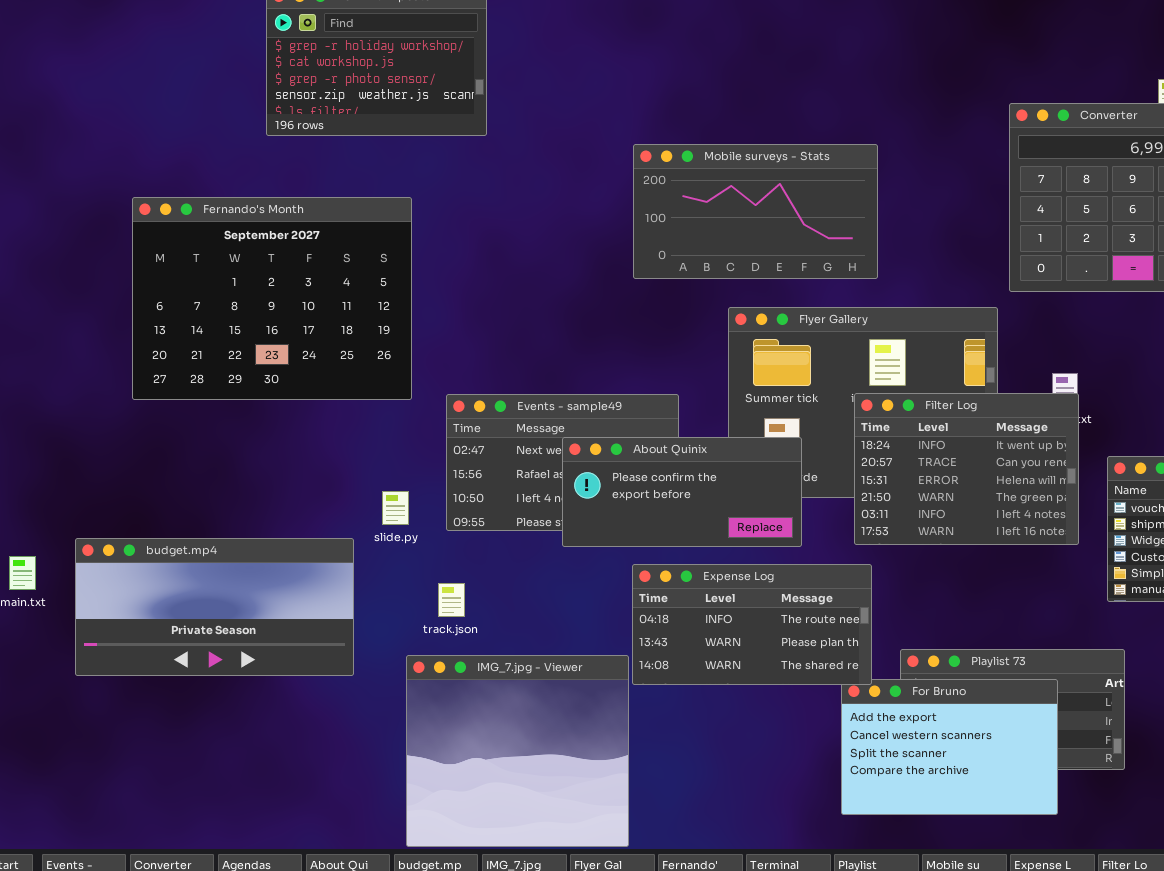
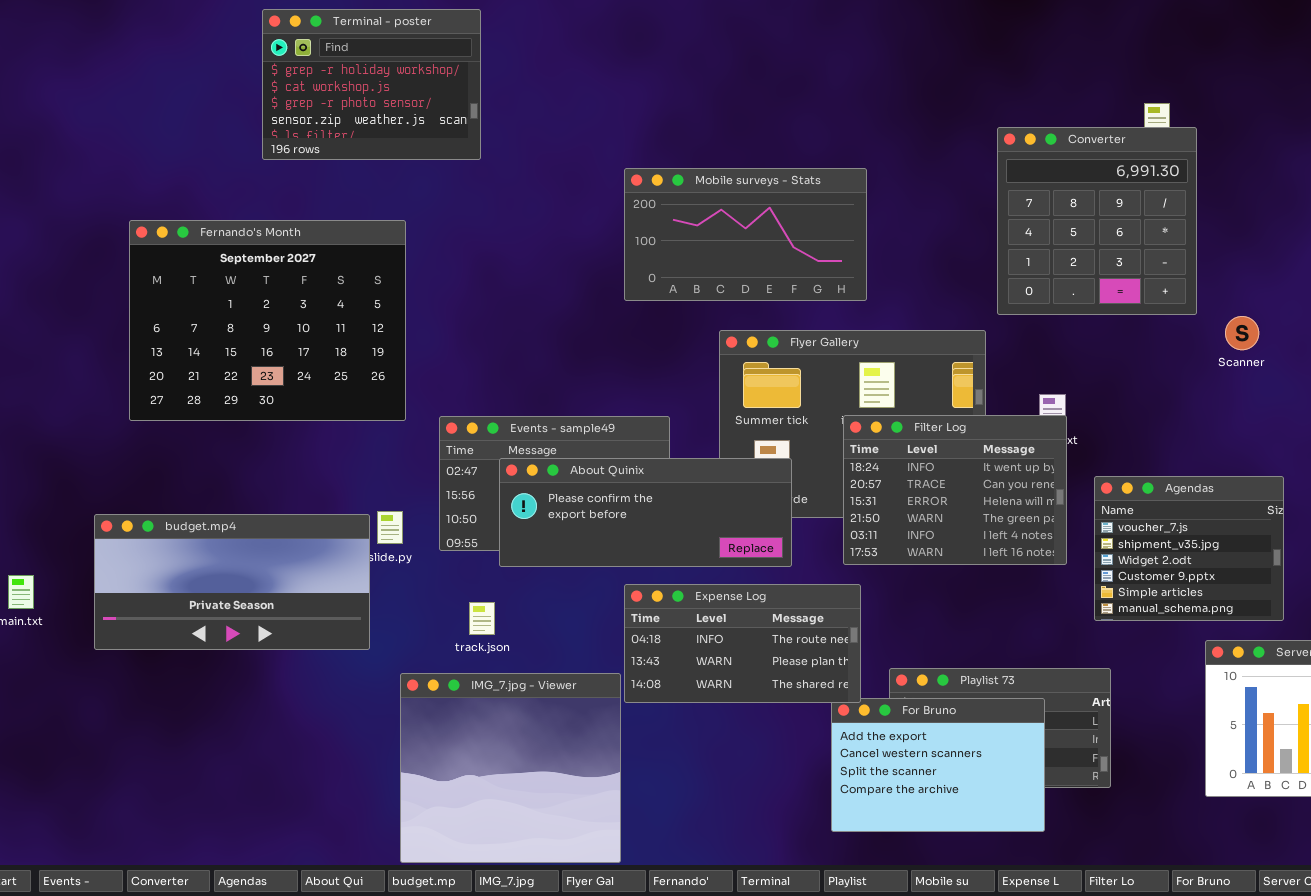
About Quinix: [562,437,802,547] -> [499,458,792,567], resized
budget.mp4: [75,538,354,676] -> [94,514,370,650], moved
track.json: [438,583,465,617] -> [469,602,495,635], moved

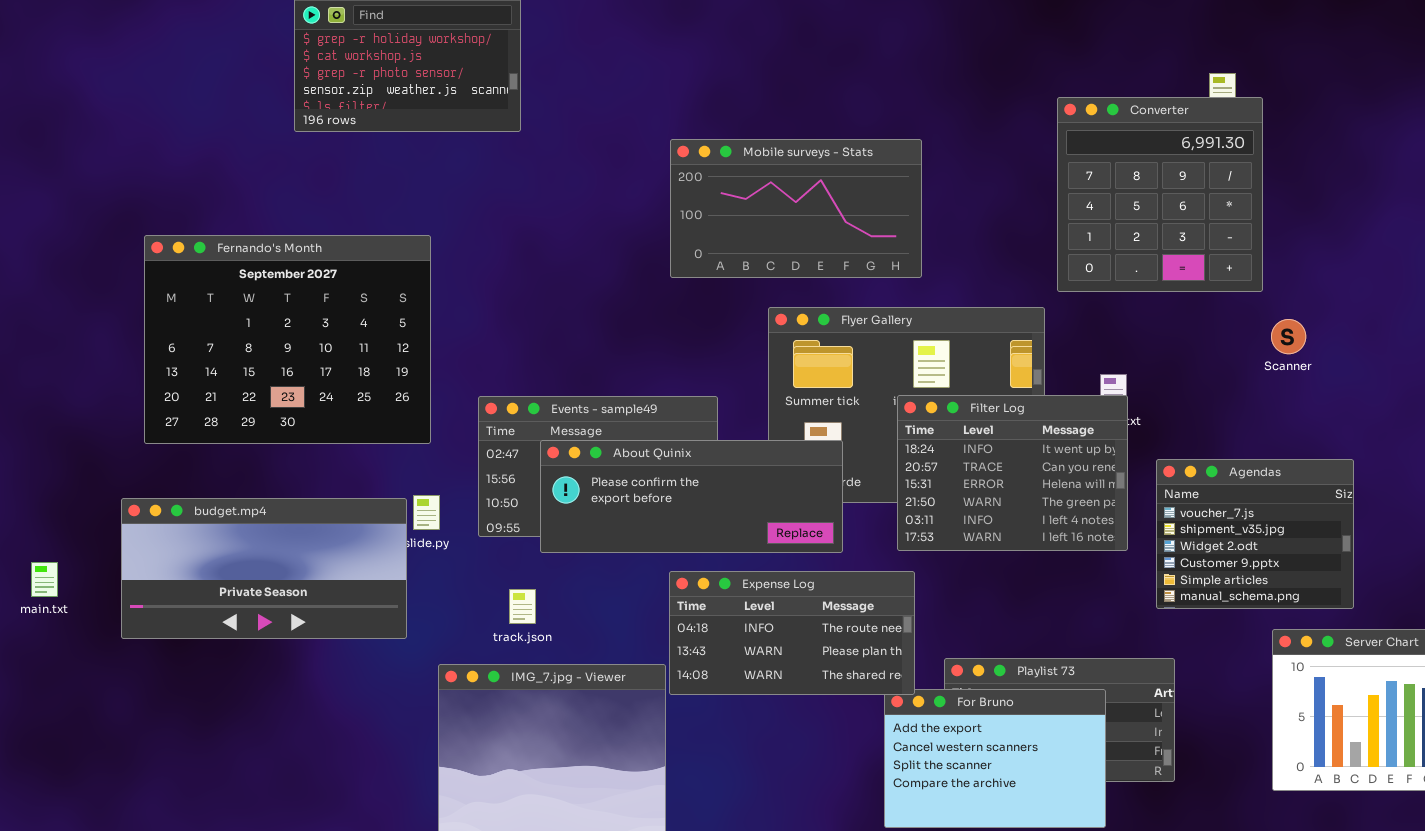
Fernando's Month: [129,220,406,421] -> [144,235,431,444], moved
Scanner: [1225,316,1259,350] -> [1271,319,1306,354], moved

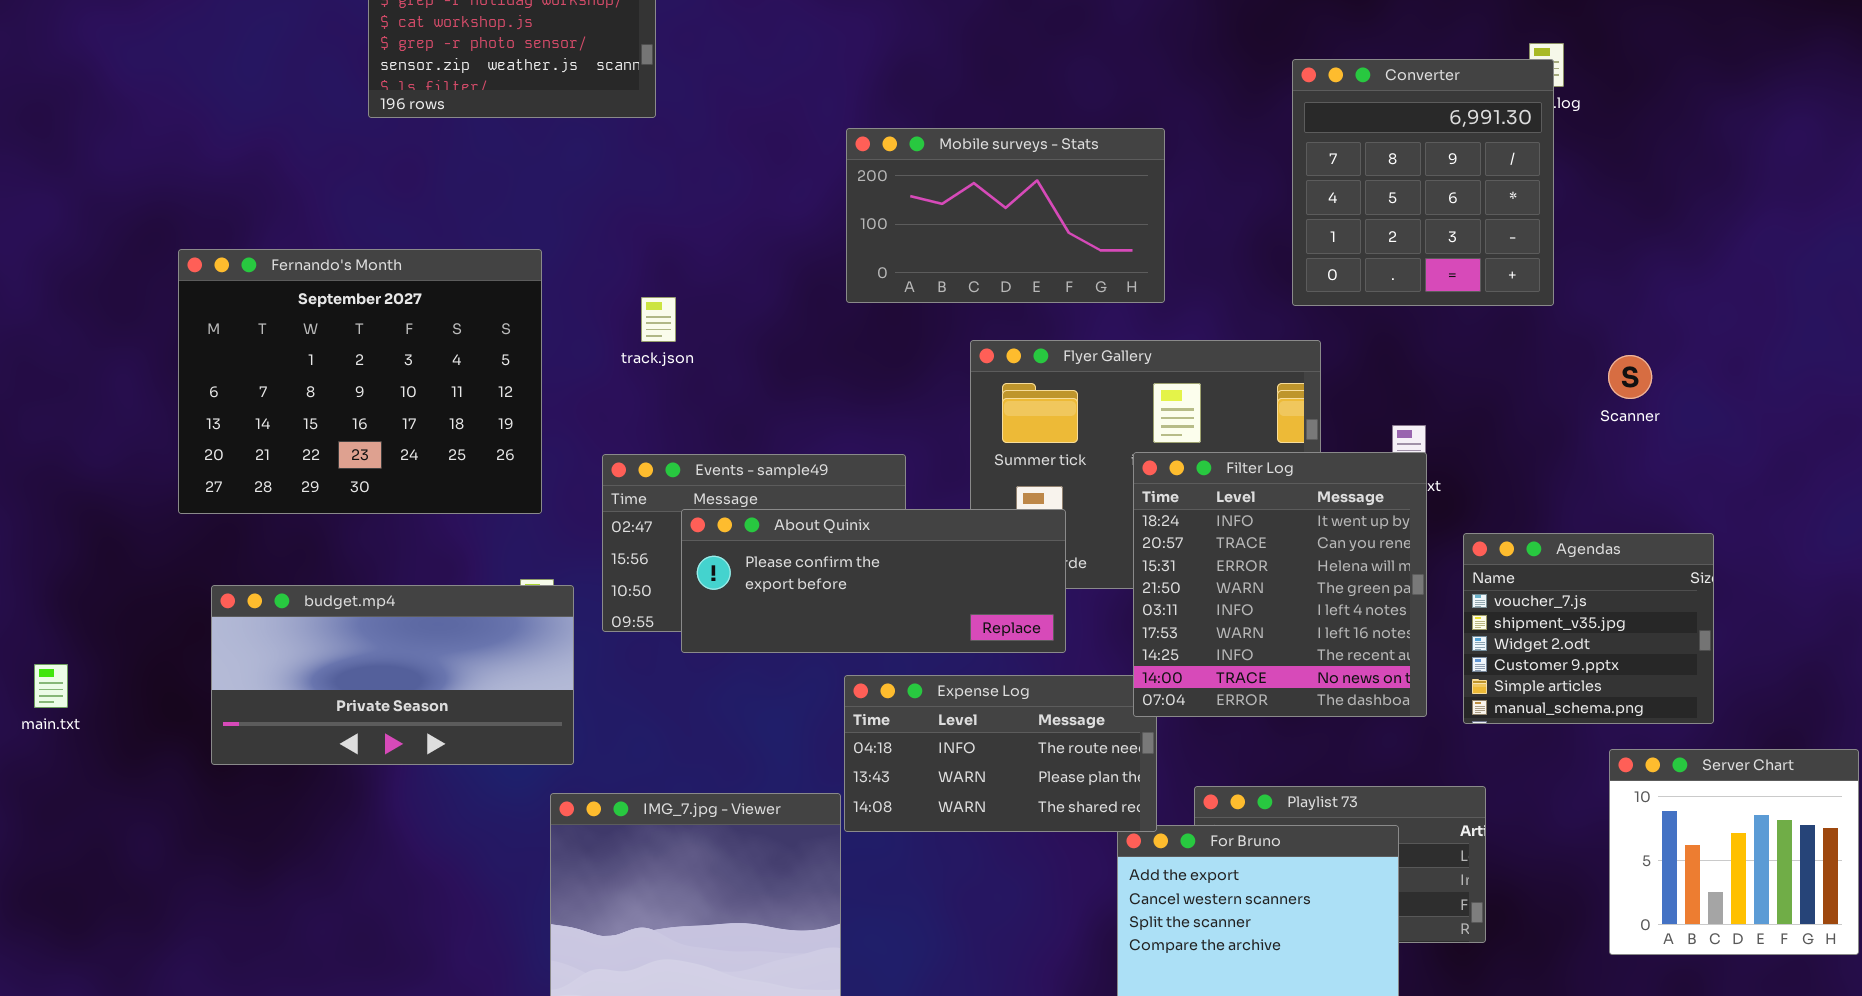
Converter: [1057,97,1263,292] -> [1292,59,1554,306], moved
Filter Log: [897,395,1128,551] -> [1133,452,1427,717], resized
budget.mp4: [121,498,407,639] -> [211,585,574,765], moved
track.json: [509,589,536,624] -> [641,297,676,342], moved

